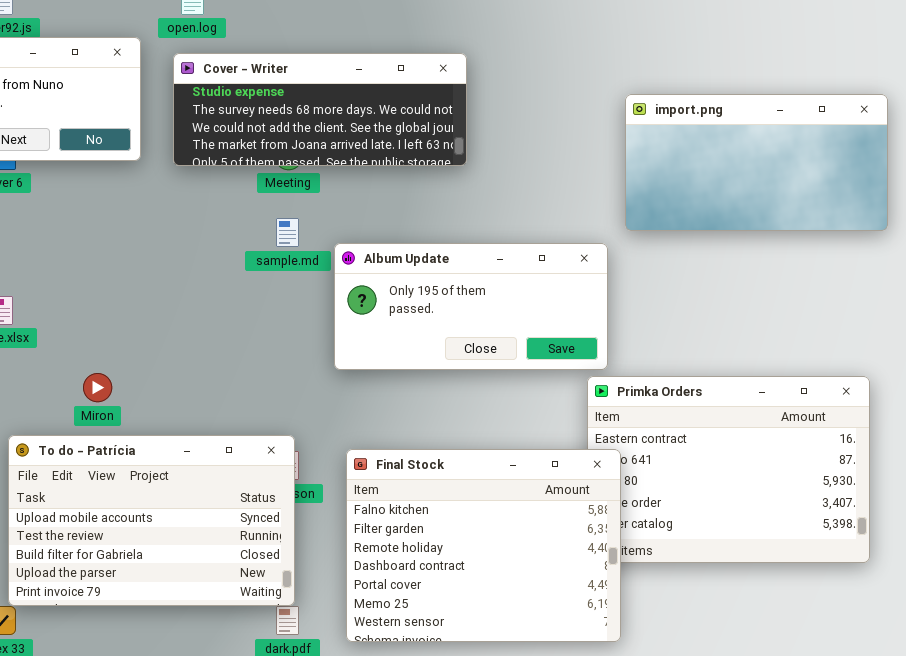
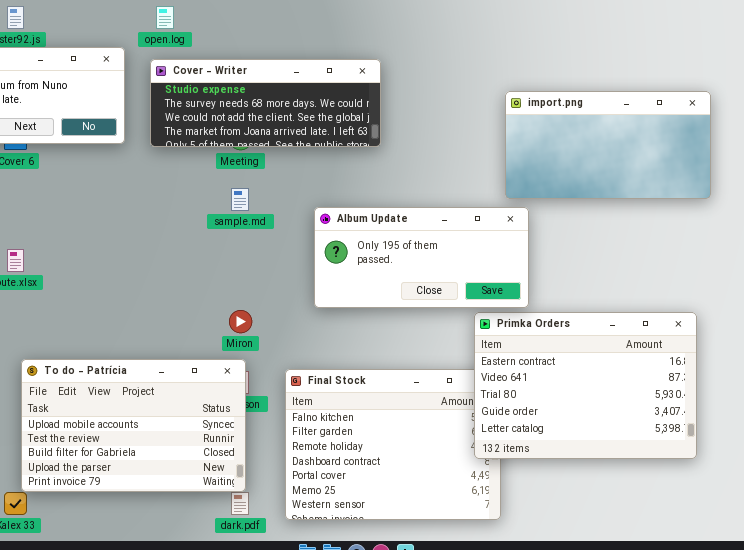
Album Update: [334,243,608,370] -> [314,207,529,308], moved
Miron: [83,373,112,402] -> [229,310,252,333], moved
Primka Orders: [587,376,870,563] -> [474,312,697,459], raised

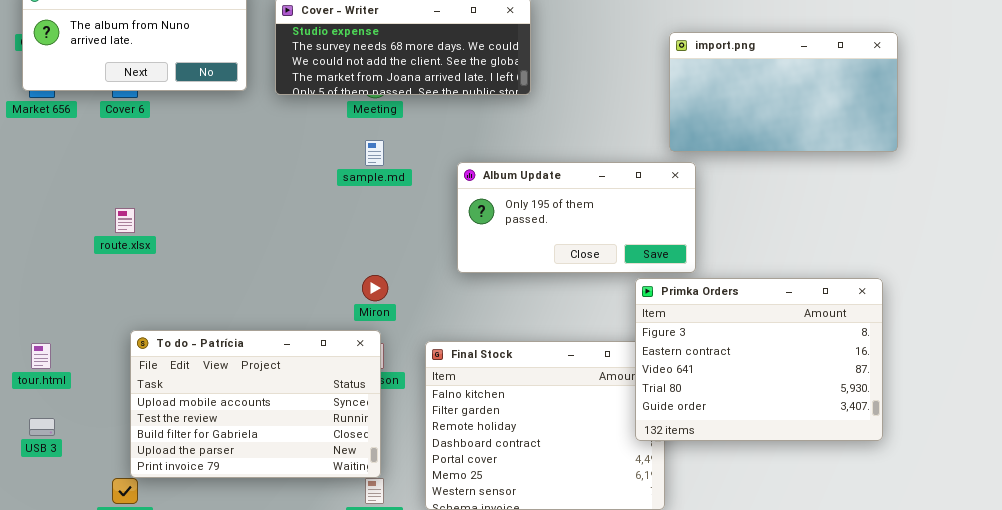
Primka Orders: [474,312,697,459] -> [635,278,883,441], scrolled up 1 row

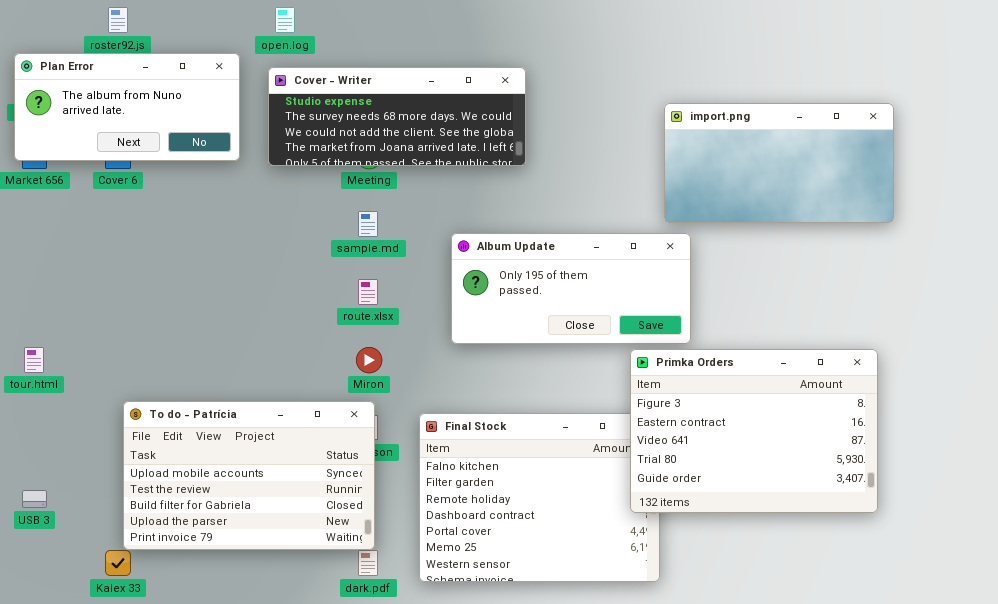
route.xlsx: [115,208,135,233] -> [358,279,378,305], moved
tour.html: [31,343,51,369] -> [24,347,44,373], moved

